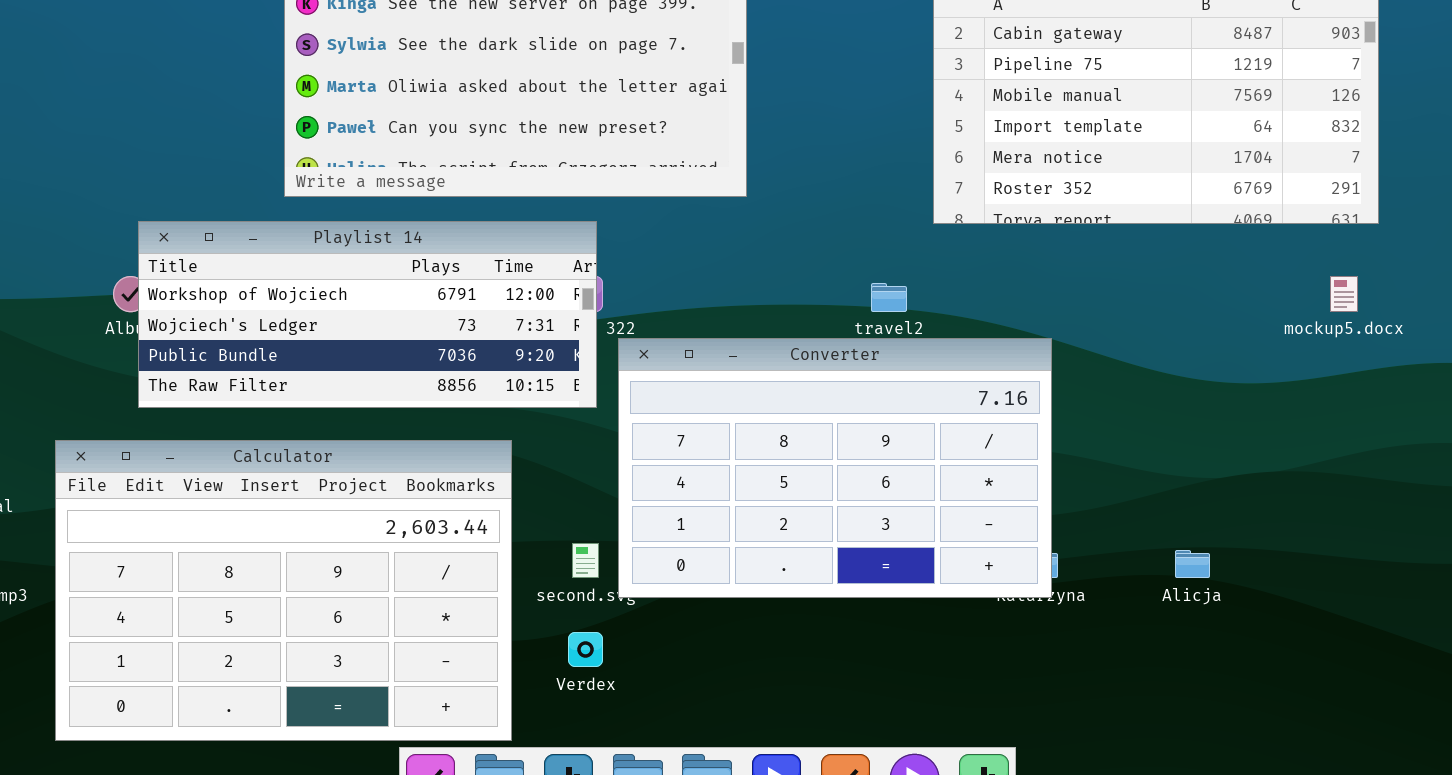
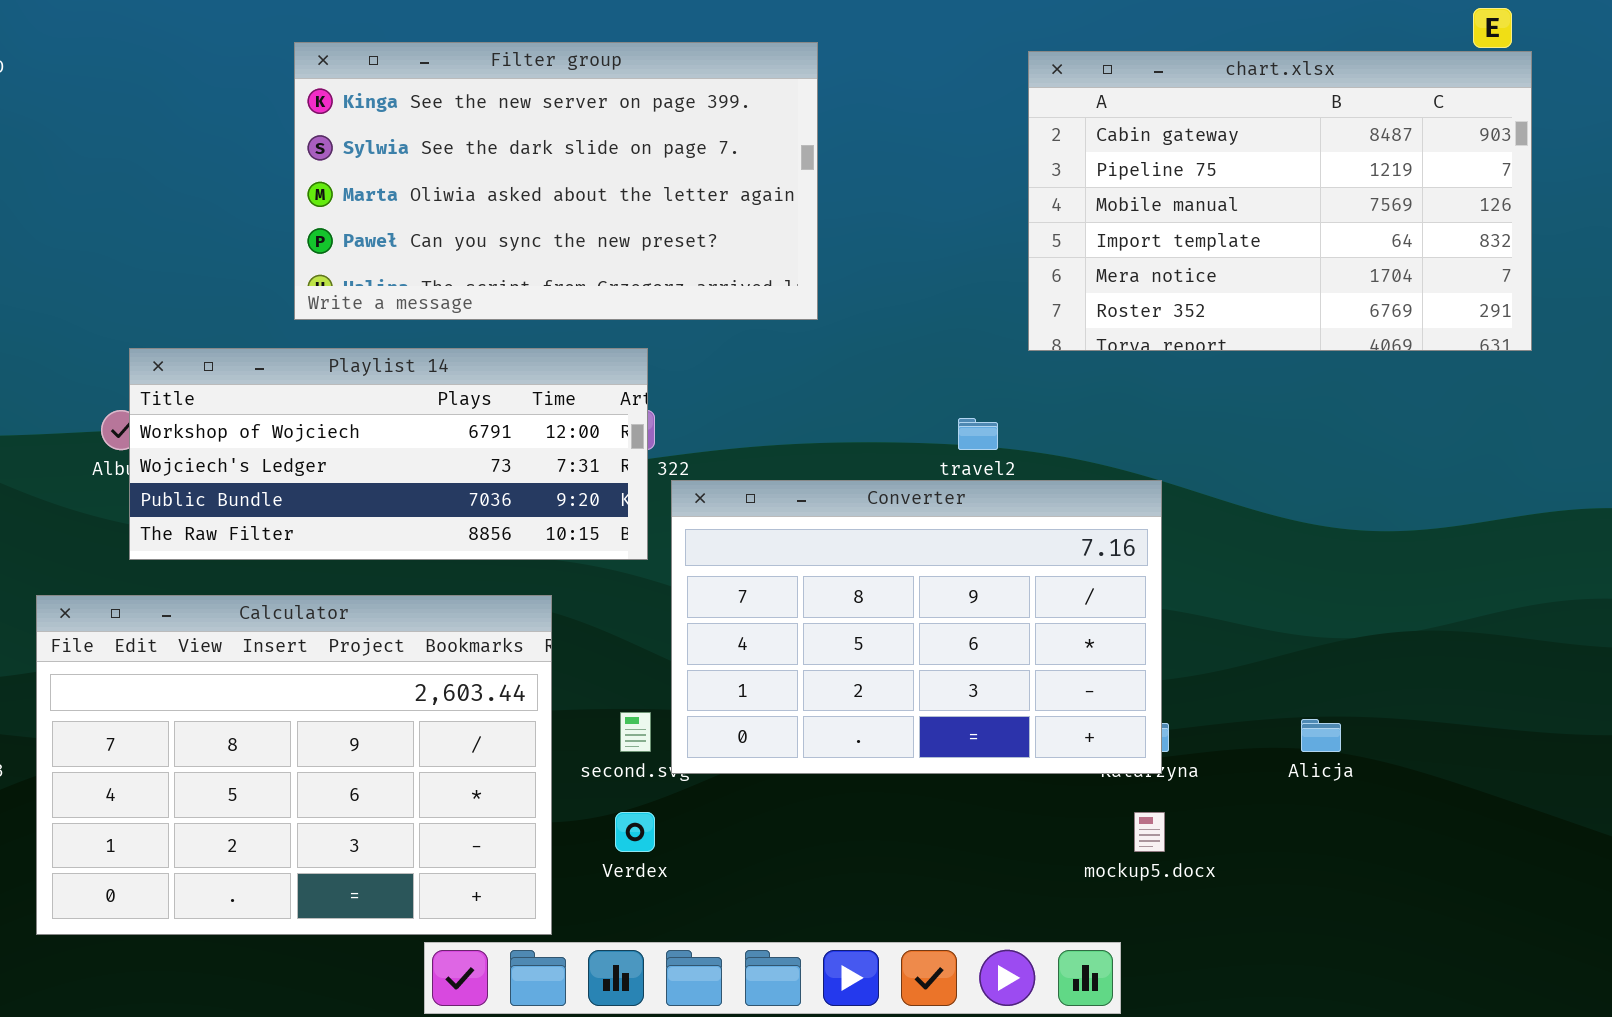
mockup5.docx: [1330,276,1358,312] -> [1134,812,1165,852], moved

